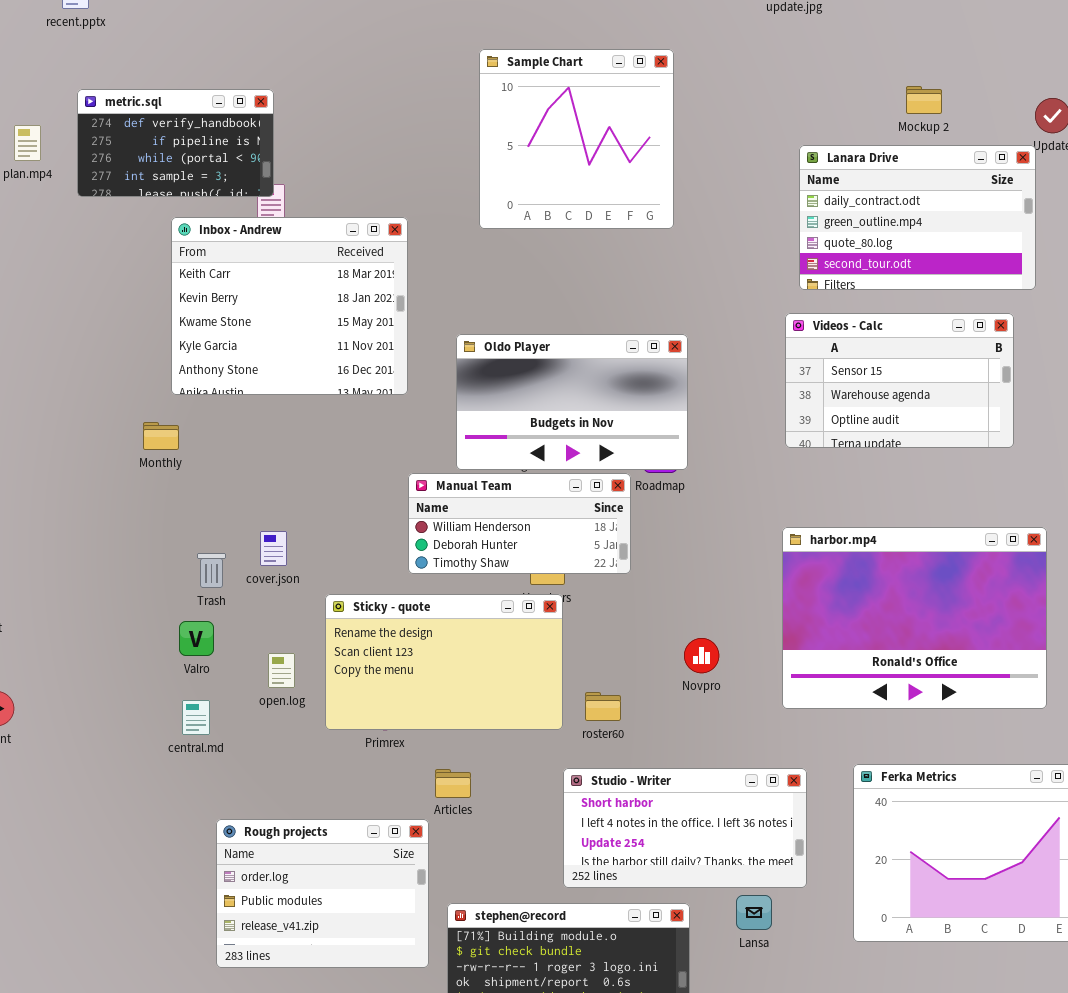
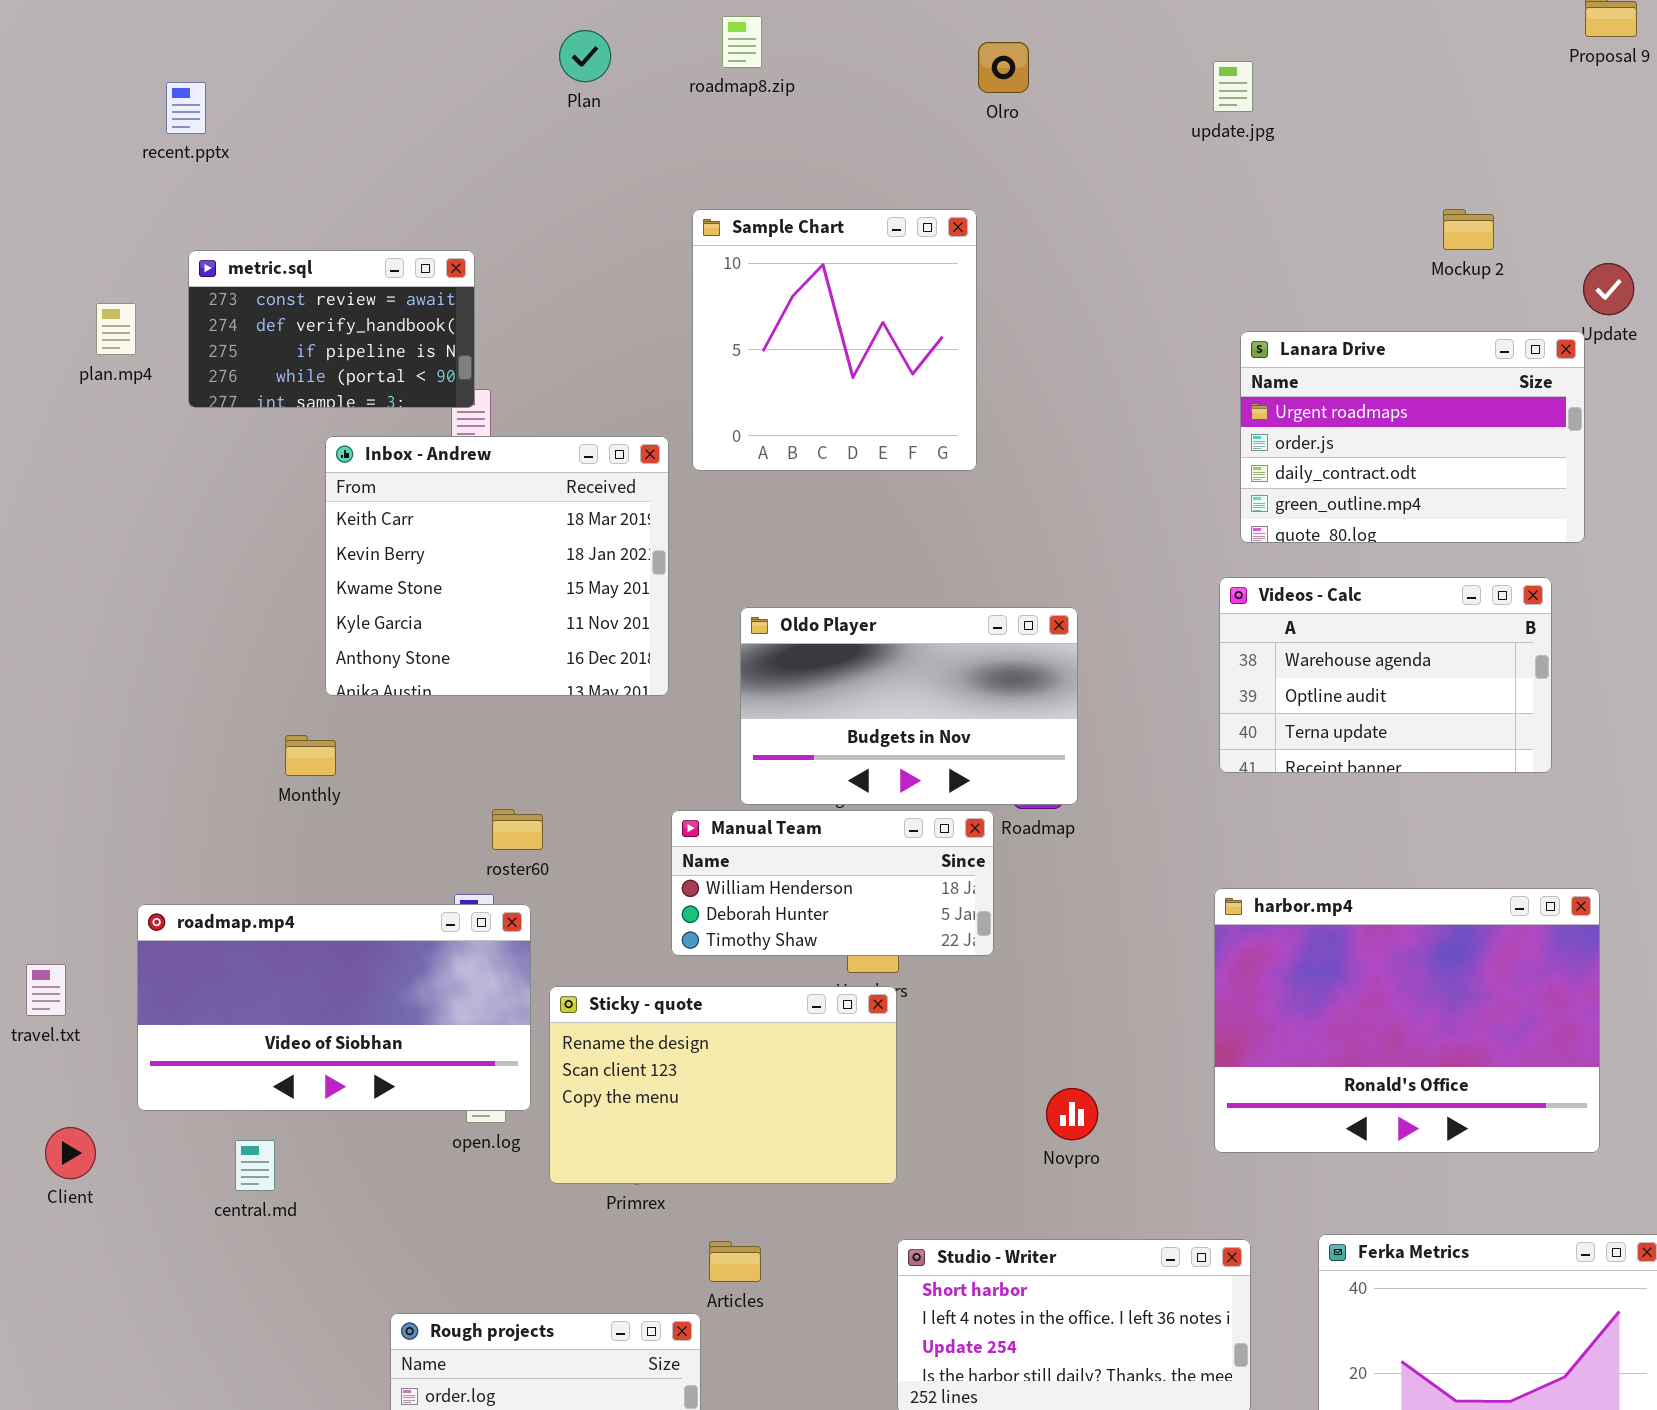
Sample Chart: [479,49,674,229] -> [692,209,977,471], moved
Mockup 2: [906,86,942,114] -> [1443,209,1494,250], moved
metric.sql: [77,89,274,197] -> [188,250,475,408], scrolled up 1 row
Lanara Drive: [799,145,1036,290] -> [1240,331,1585,543], scrolled up 2 rows
Videos - Calc: [785,313,1014,448] -> [1219,577,1552,773], scrolled down 1 row
roadmap.mp4: none -> [137,904,531,1111], opened
Novpro: [684,638,719,673] -> [1046,1088,1098,1140], moved
roster60: [585,692,621,721] -> [492,809,543,850], moved
central.md: [182,700,210,735] -> [235,1140,275,1191], moved

